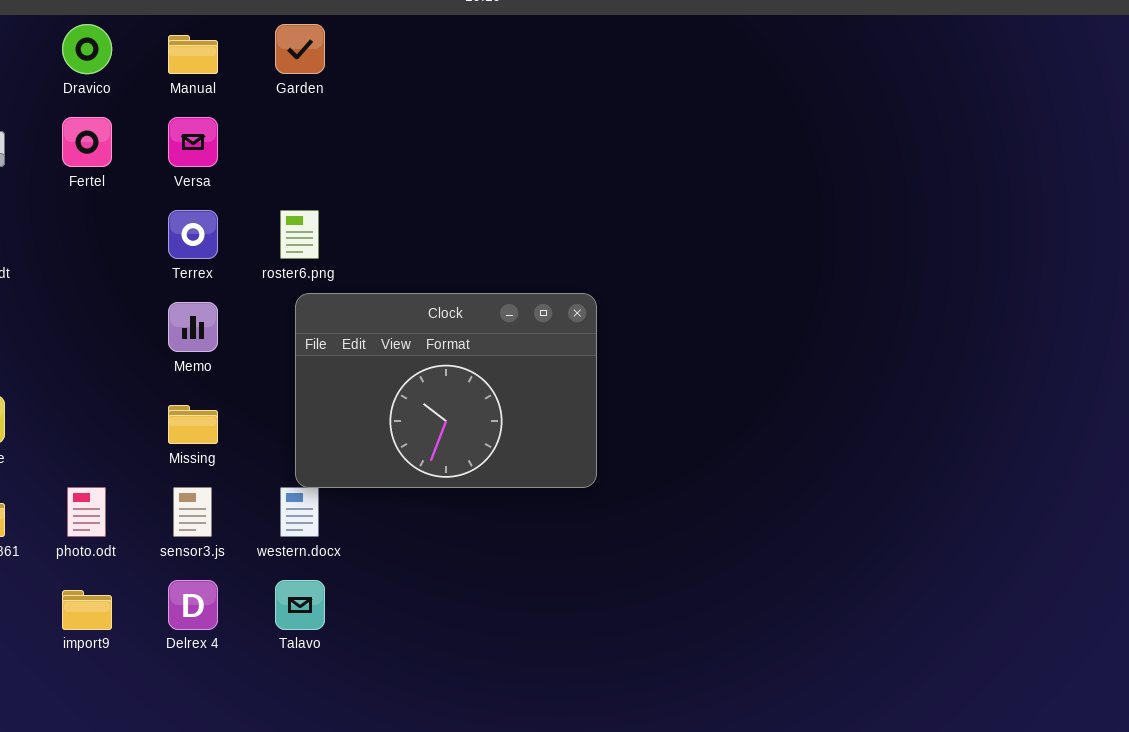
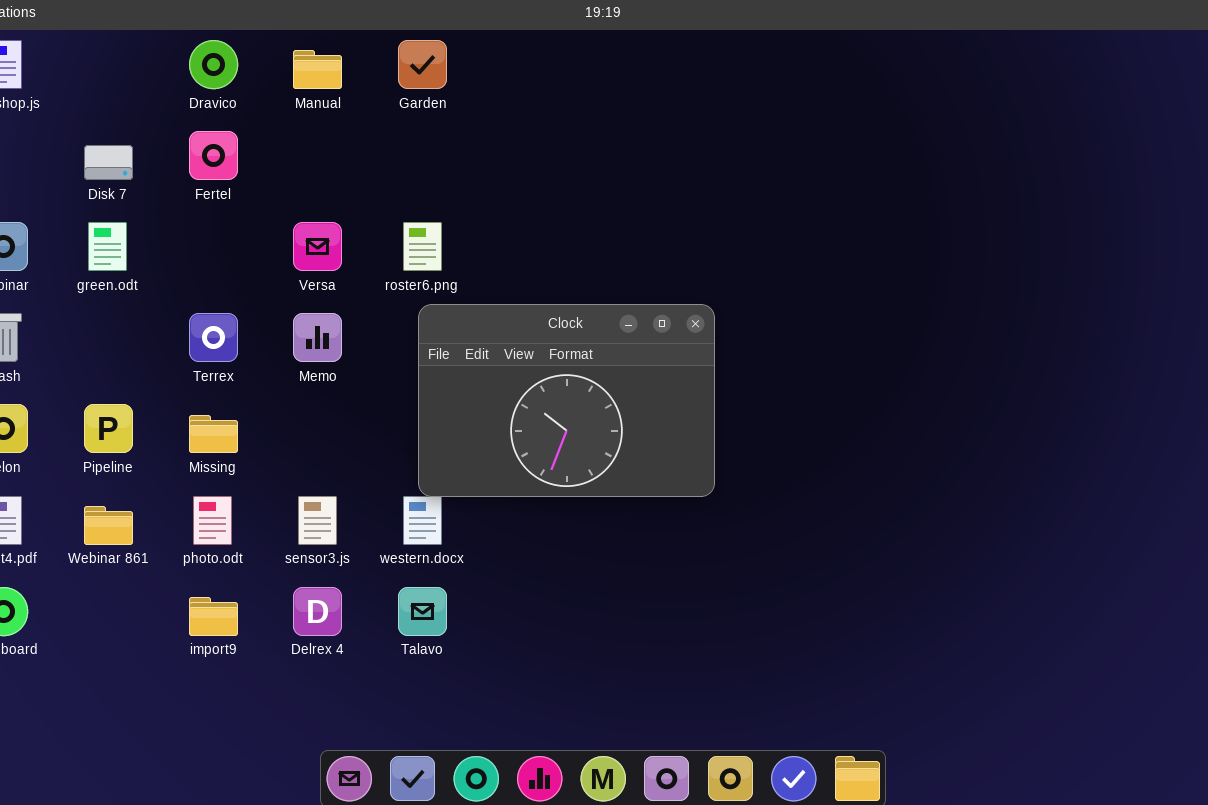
Versa: [168,117,218,167] -> [293,222,342,271], moved
Terrex: [168,210,218,259] -> [189,313,238,362], moved
Missing: [168,405,218,444] -> [189,415,238,453], moved

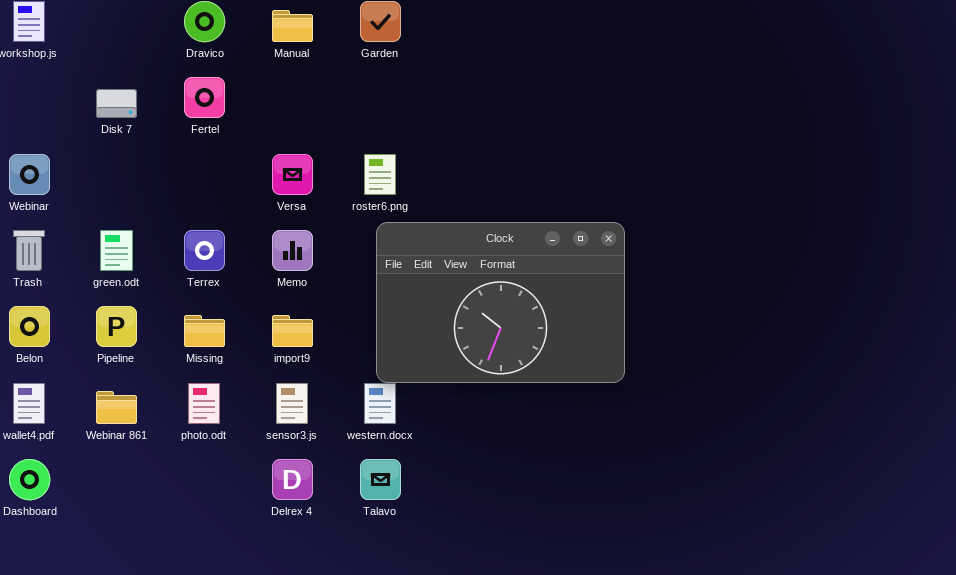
green.odt: [88,222,127,271] -> [100,230,133,271], moved
import9: [189,597,238,636] -> [272,315,313,347], moved

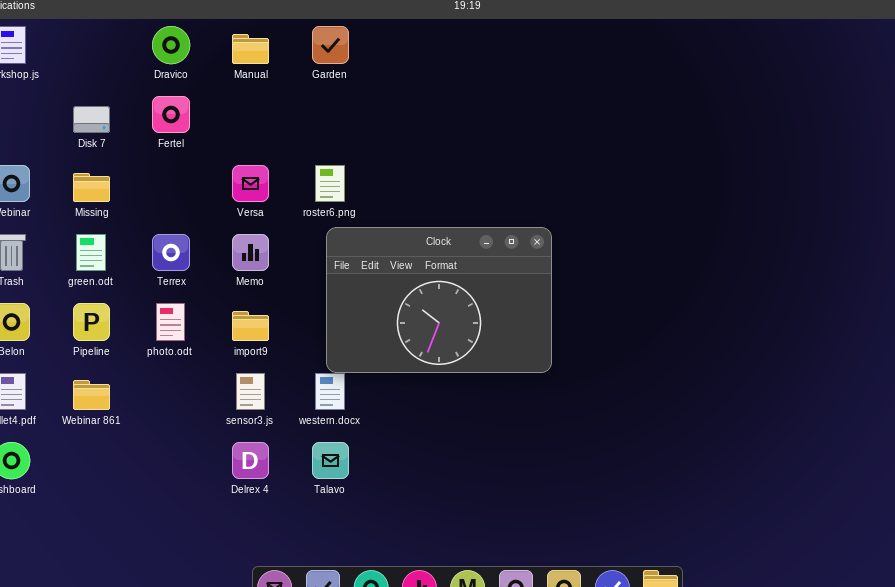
Missing: [184,315,225,347] -> [73,173,110,202], moved
photo.odt: [188,383,220,424] -> [156,303,185,341], moved

